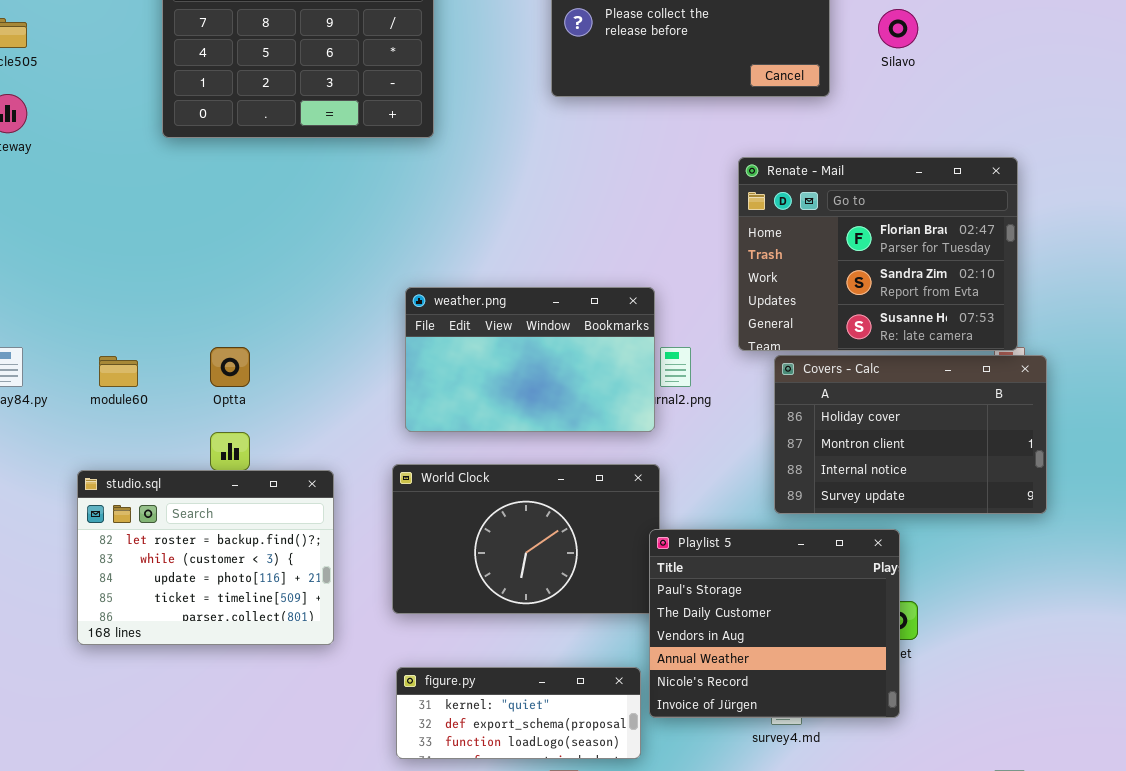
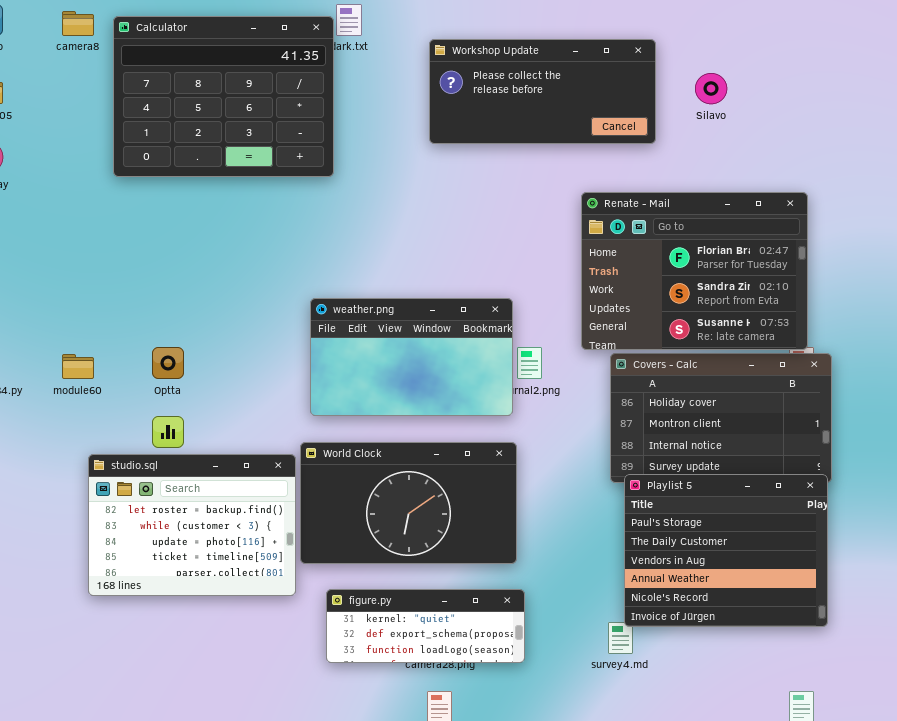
studio.sql: [77,470,334,645] -> [88,454,296,596], moved
Playlist 5: [649,529,900,718] -> [624,474,828,627], moved
figure.py: [396,667,641,759] -> [326,589,525,663], moved

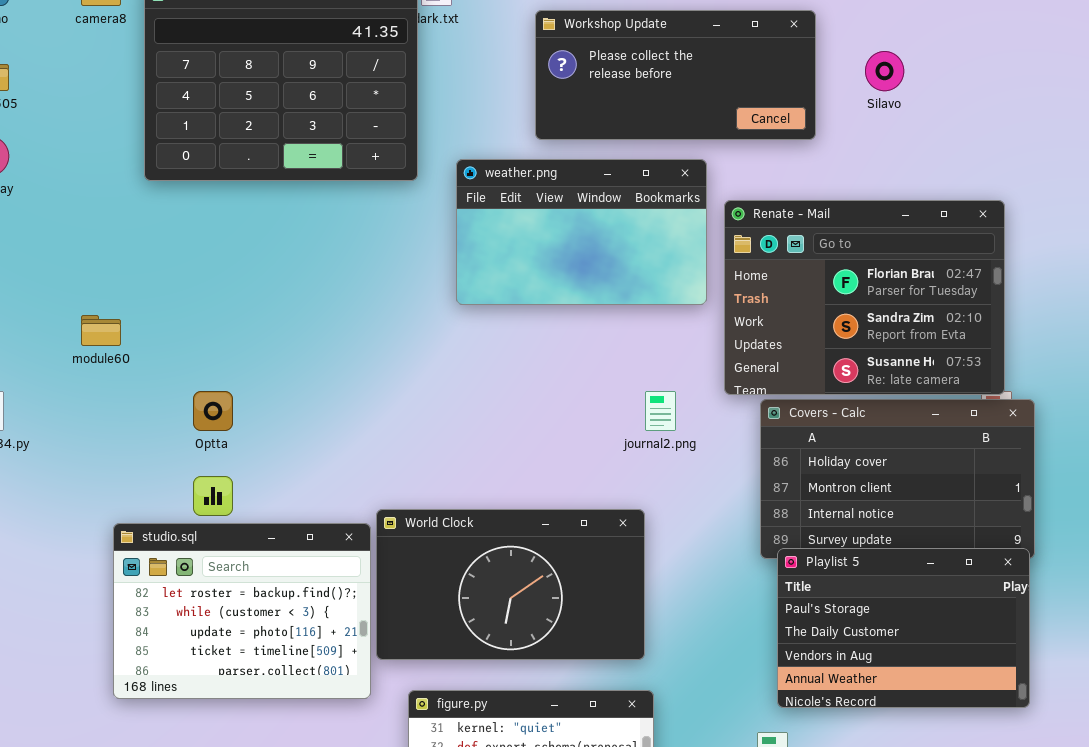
weather.png: [310,298,513,416] -> [456,159,707,305], moved
module60: [62,354,94,379] -> [81,315,121,346], moved
Playlist 5: [624,474,828,627] -> [777,548,1030,708], resized

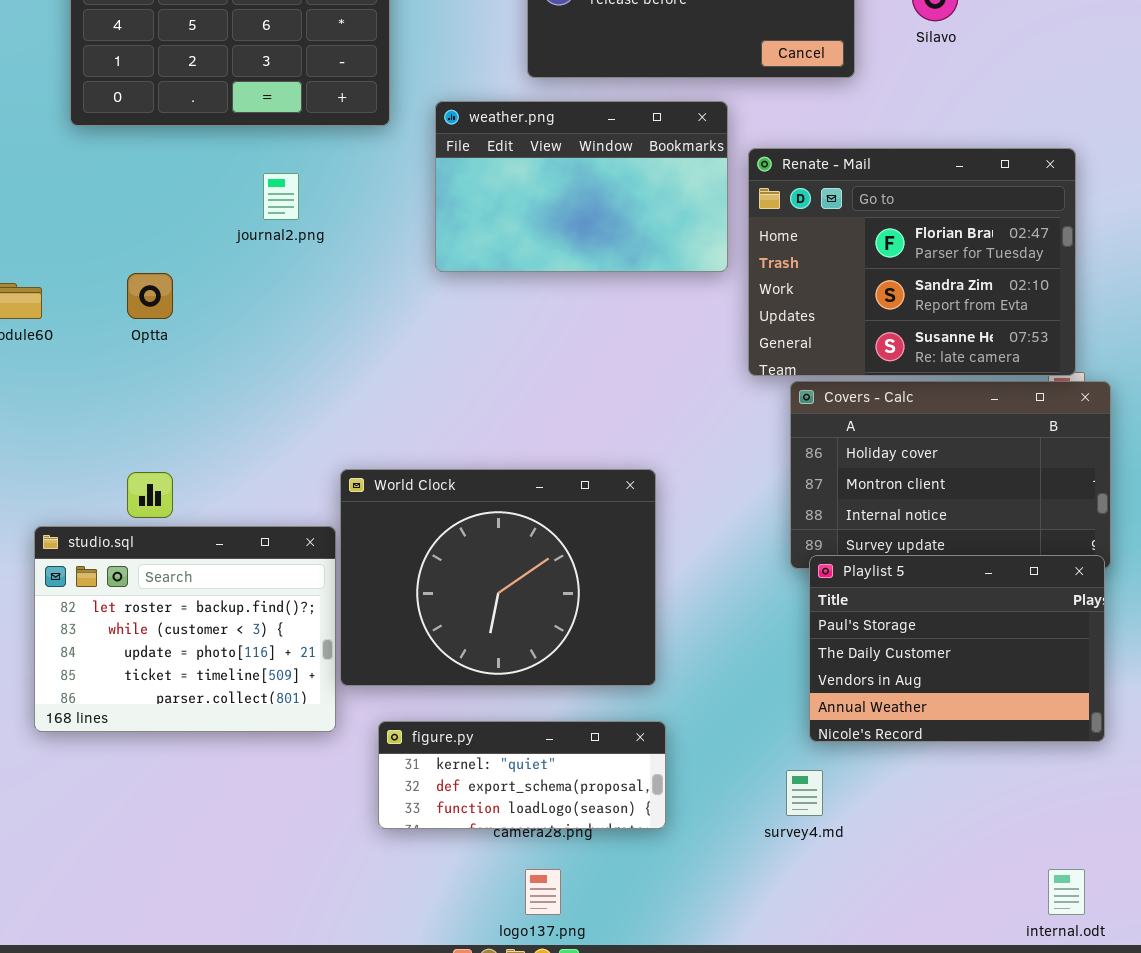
Optta: [193,391,233,431] -> [127,273,173,319], moved
journal2.png: [645,391,676,431] -> [263,173,299,220], moved
World Clock: [376,509,645,660] -> [340,469,656,686], resized

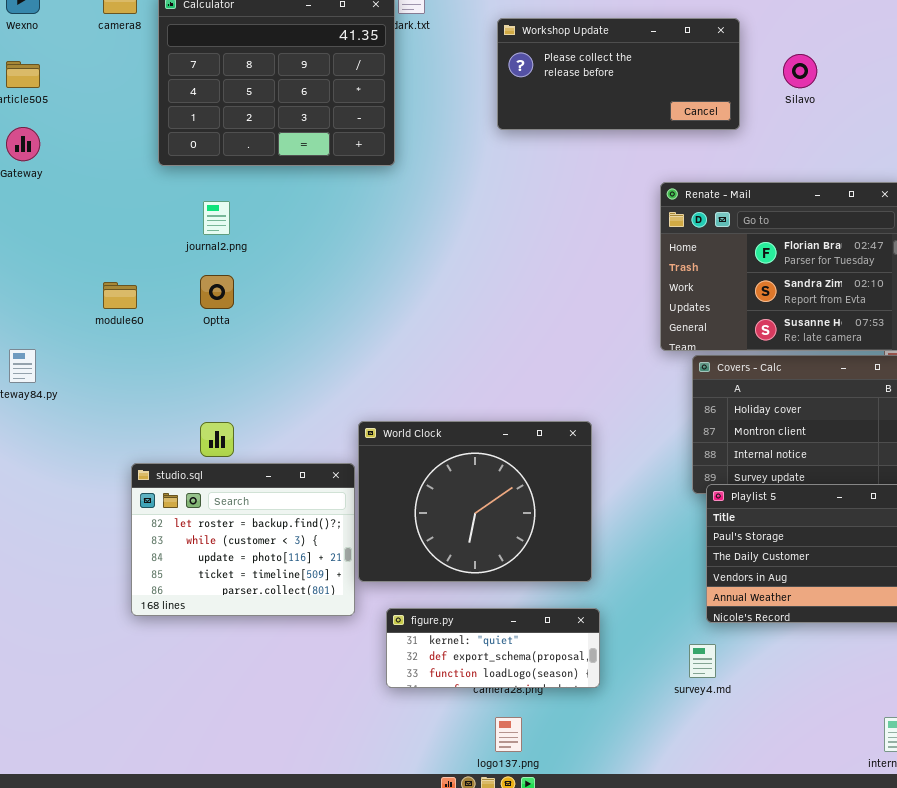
weather.png: [435,101,728,272] -> none, closed
journal2.png: [263,173,299,220] -> [203,201,230,235], moved

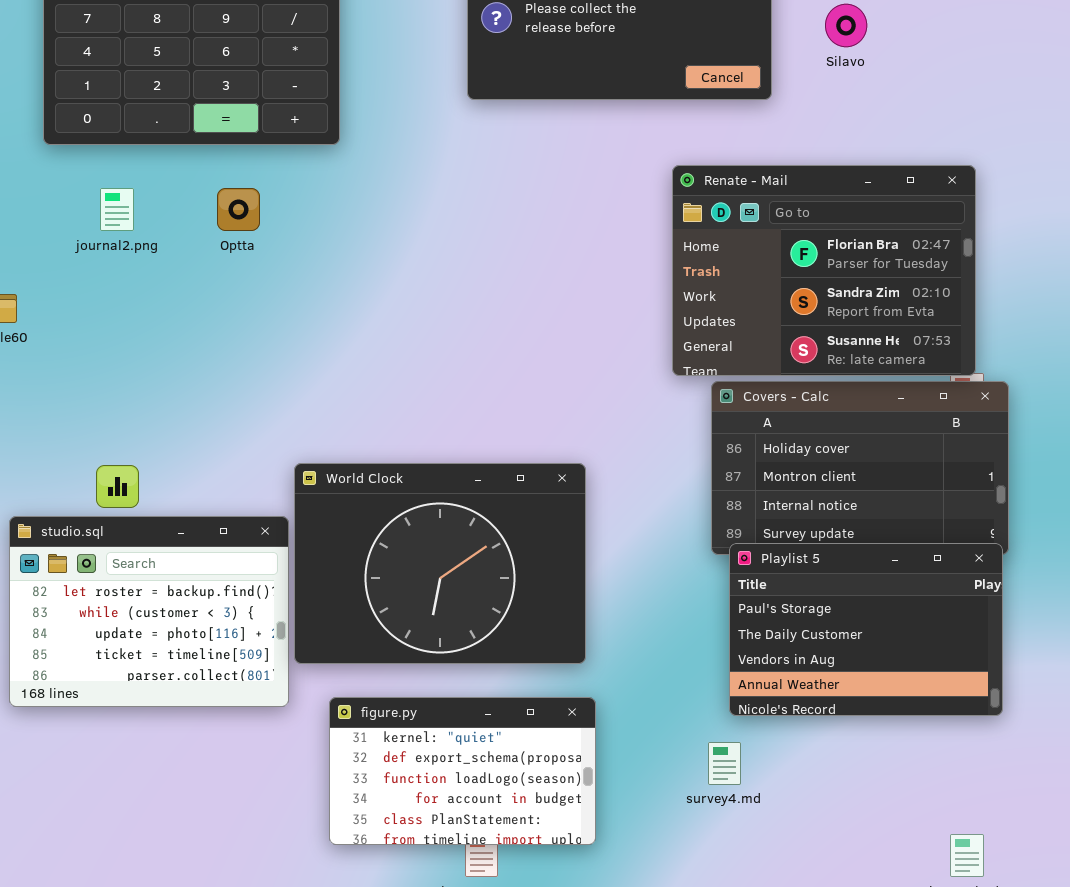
Optta: [200,275,234,309] -> [217,188,260,231], moved
figure.py: [386,608,600,688] -> [329,697,596,845], resized

